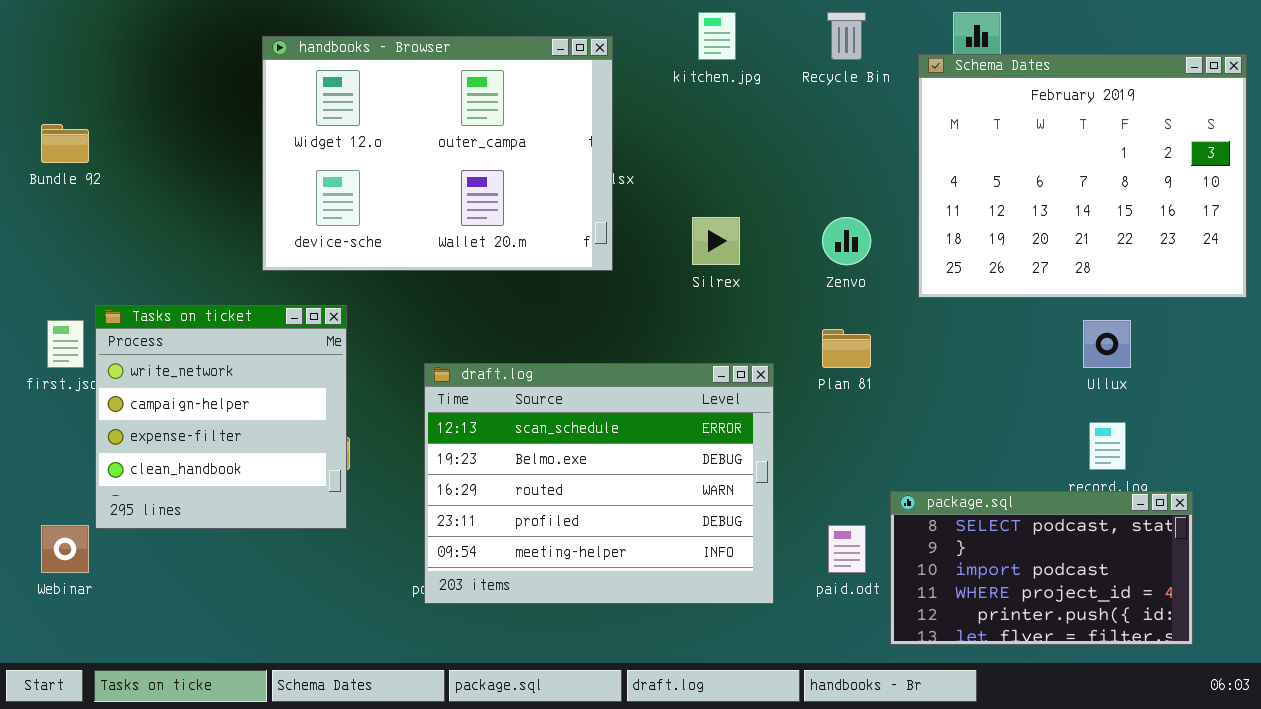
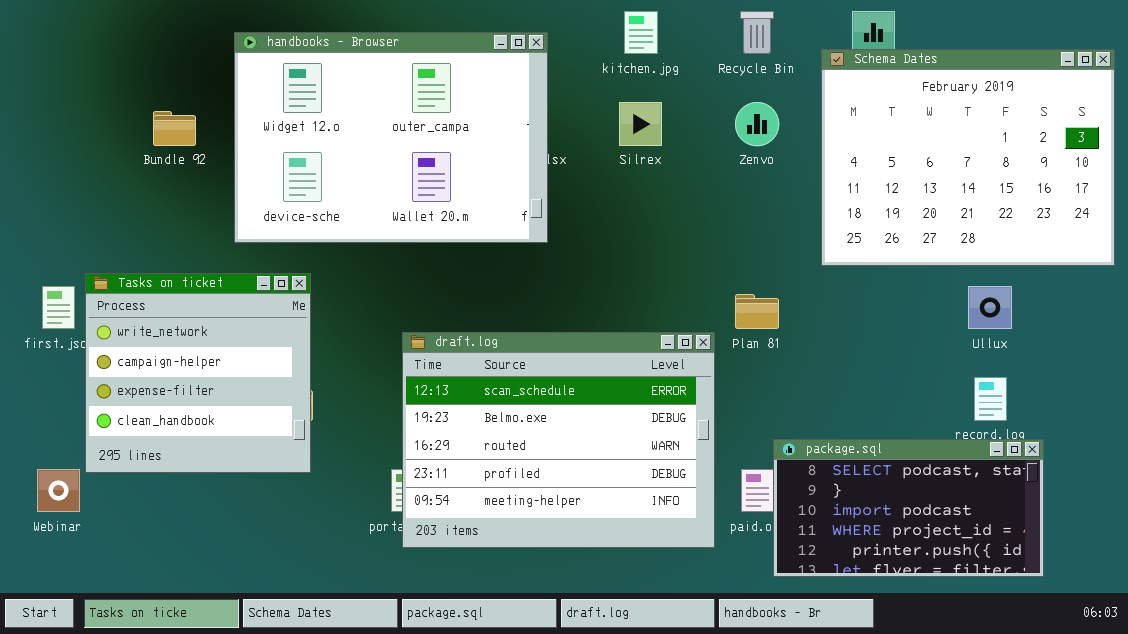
Bundle 92: [41,124,89,163] -> [153,111,196,146], moved
Silrex: [692,217,740,265] -> [619,102,662,146], moved
Zenvo: [822,217,871,265] -> [735,102,779,146], moved
draft.log: [424,363,774,604] -> [402,332,715,548], moved
package.sql: [890,491,1193,645] -> [773,439,1044,577], moved

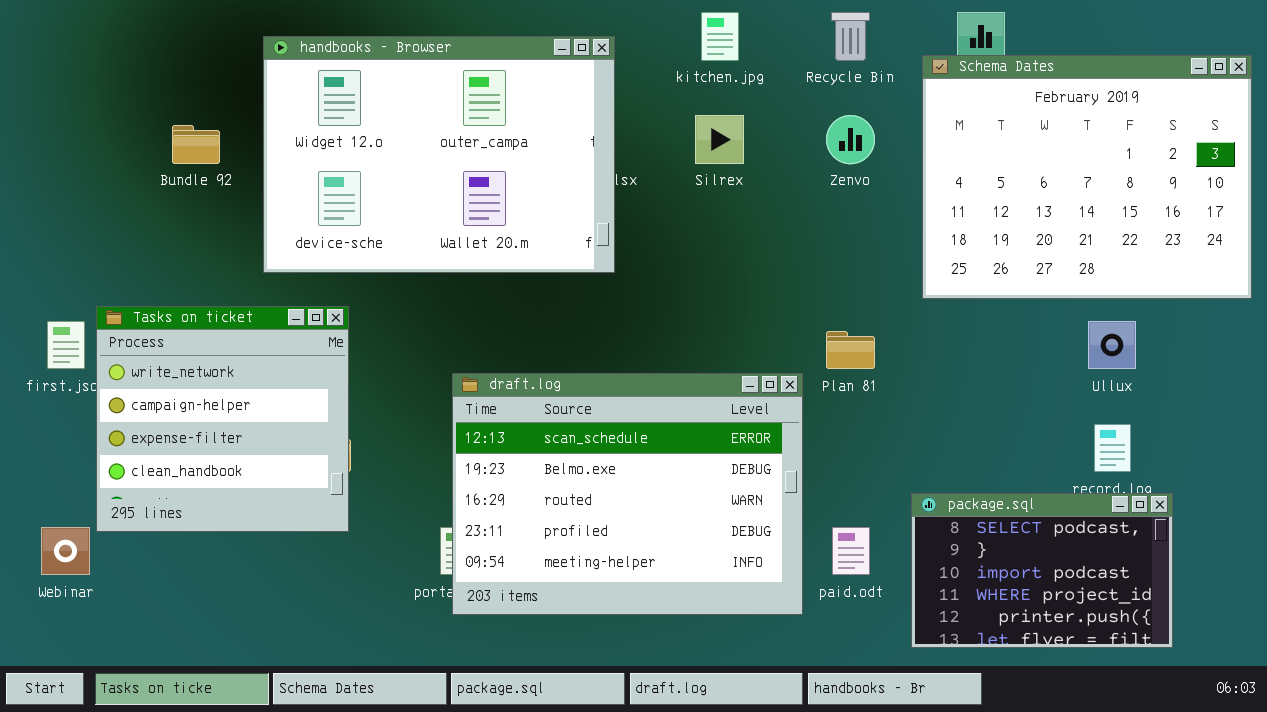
package.sql: [773,439,1044,577] -> [911,493,1173,648], resized

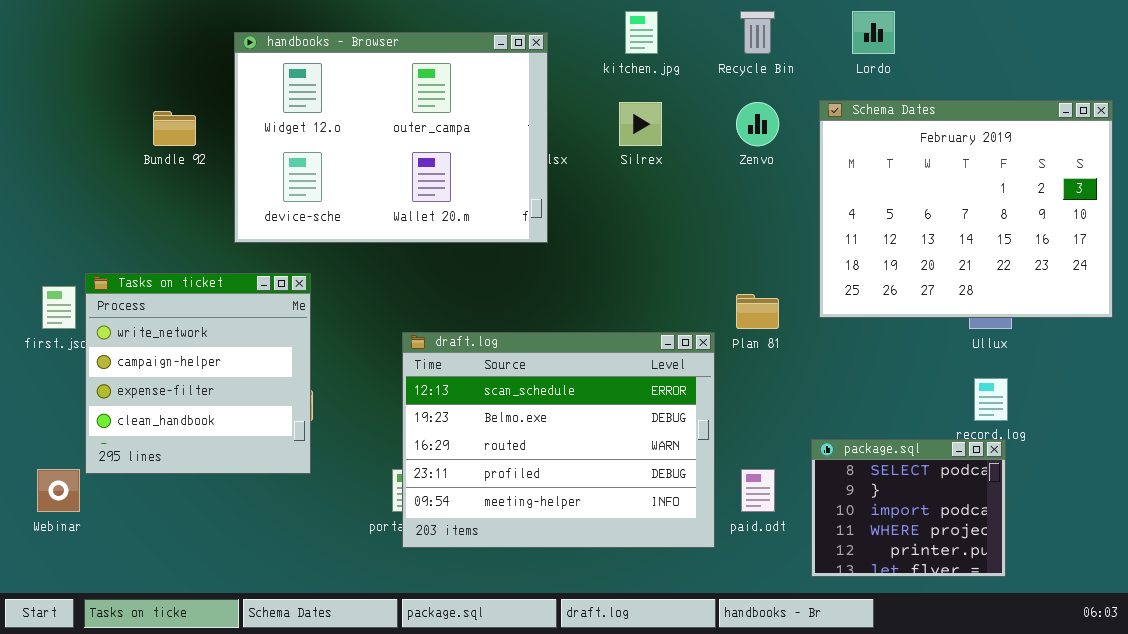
Schema Dates: [922,55,1252,299] -> [819,100,1113,318], moved
package.sql: [911,493,1173,648] -> [811,439,1006,577], resized

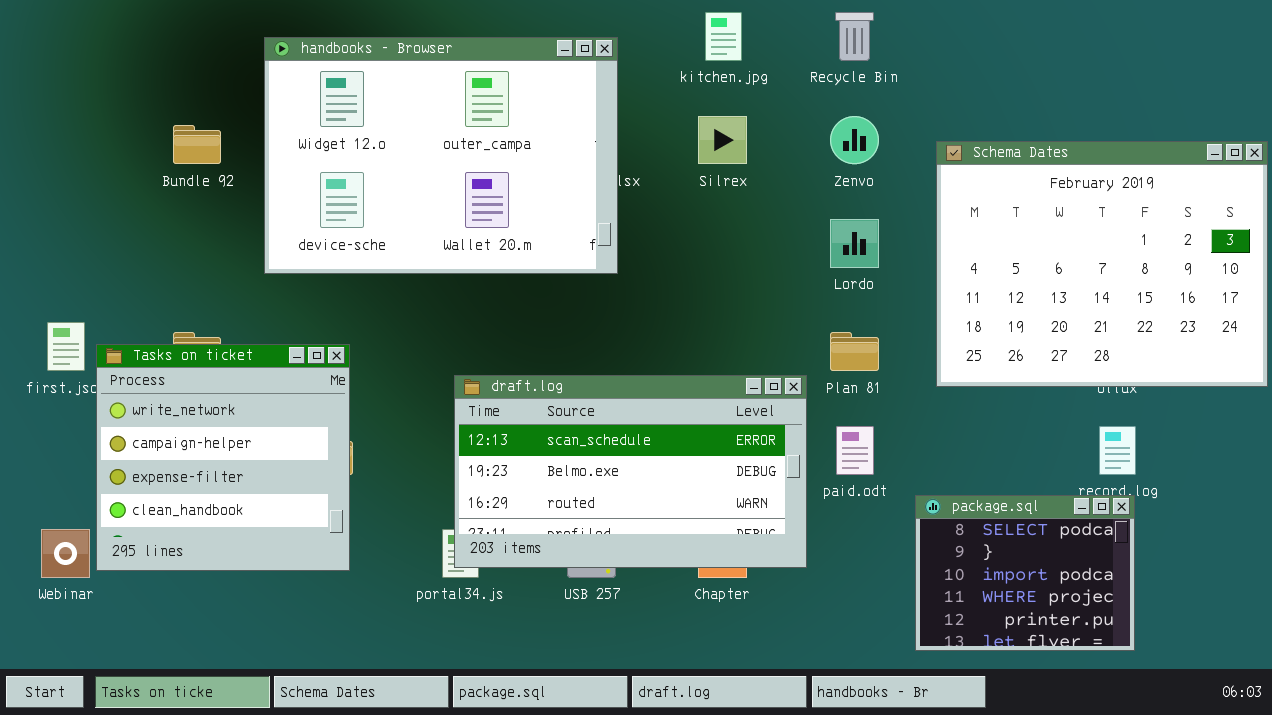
Lordo: [852,11,895,54] -> [830,219,879,268], moved
Schema Dates: [819,100,1113,318] -> [936,141,1268,387], moved
Tasks on ticket: [85,273,311,474] -> [96,344,350,571], moved
draft.log: [402,332,715,548] -> [454,375,807,568], resized
paid.odt: [741,469,775,512] -> [836,426,874,475], moved

